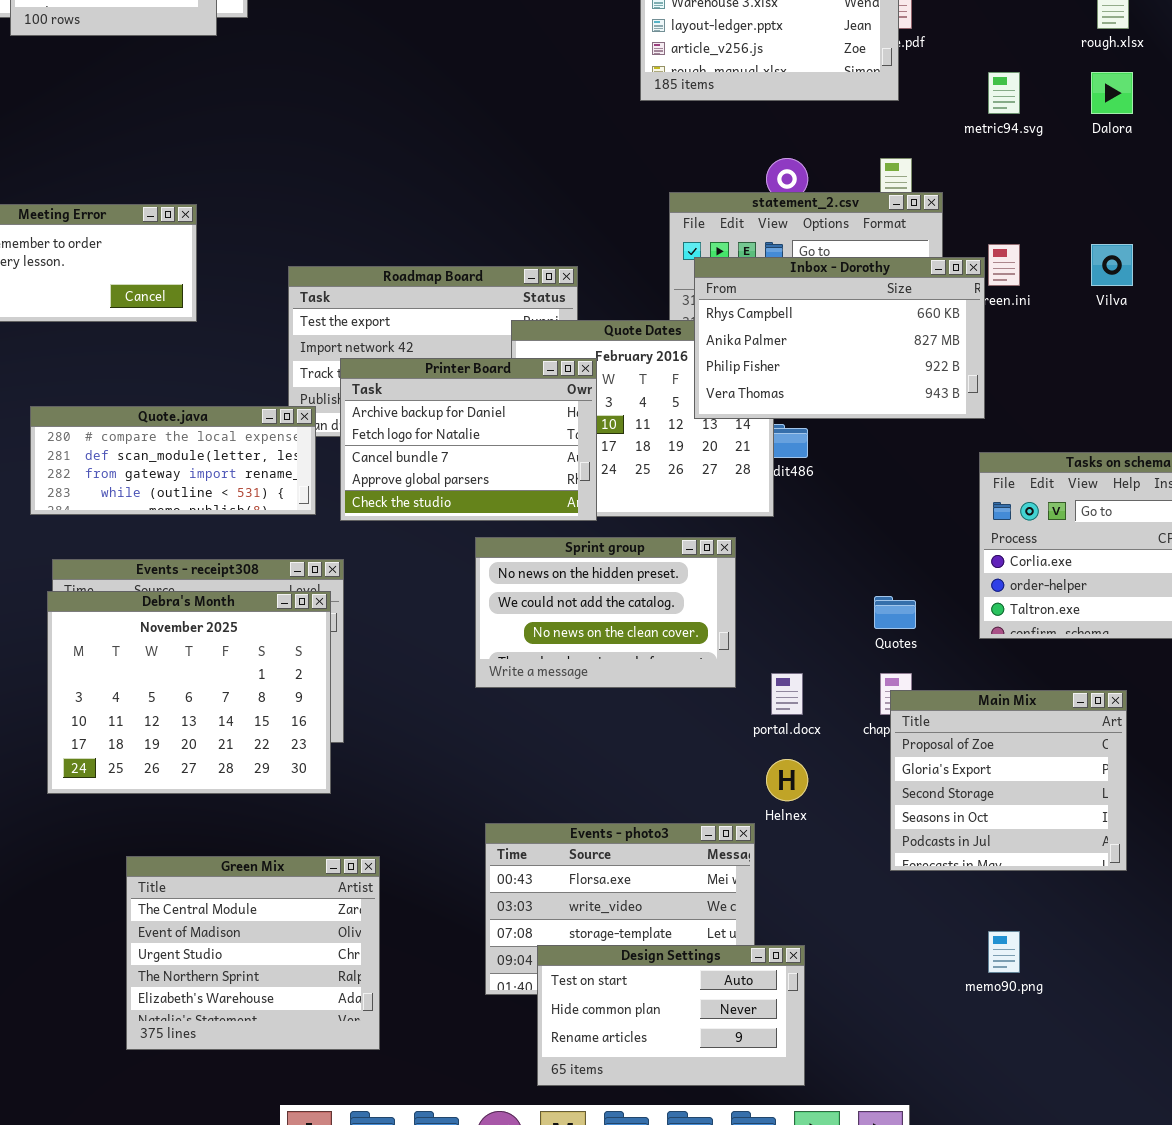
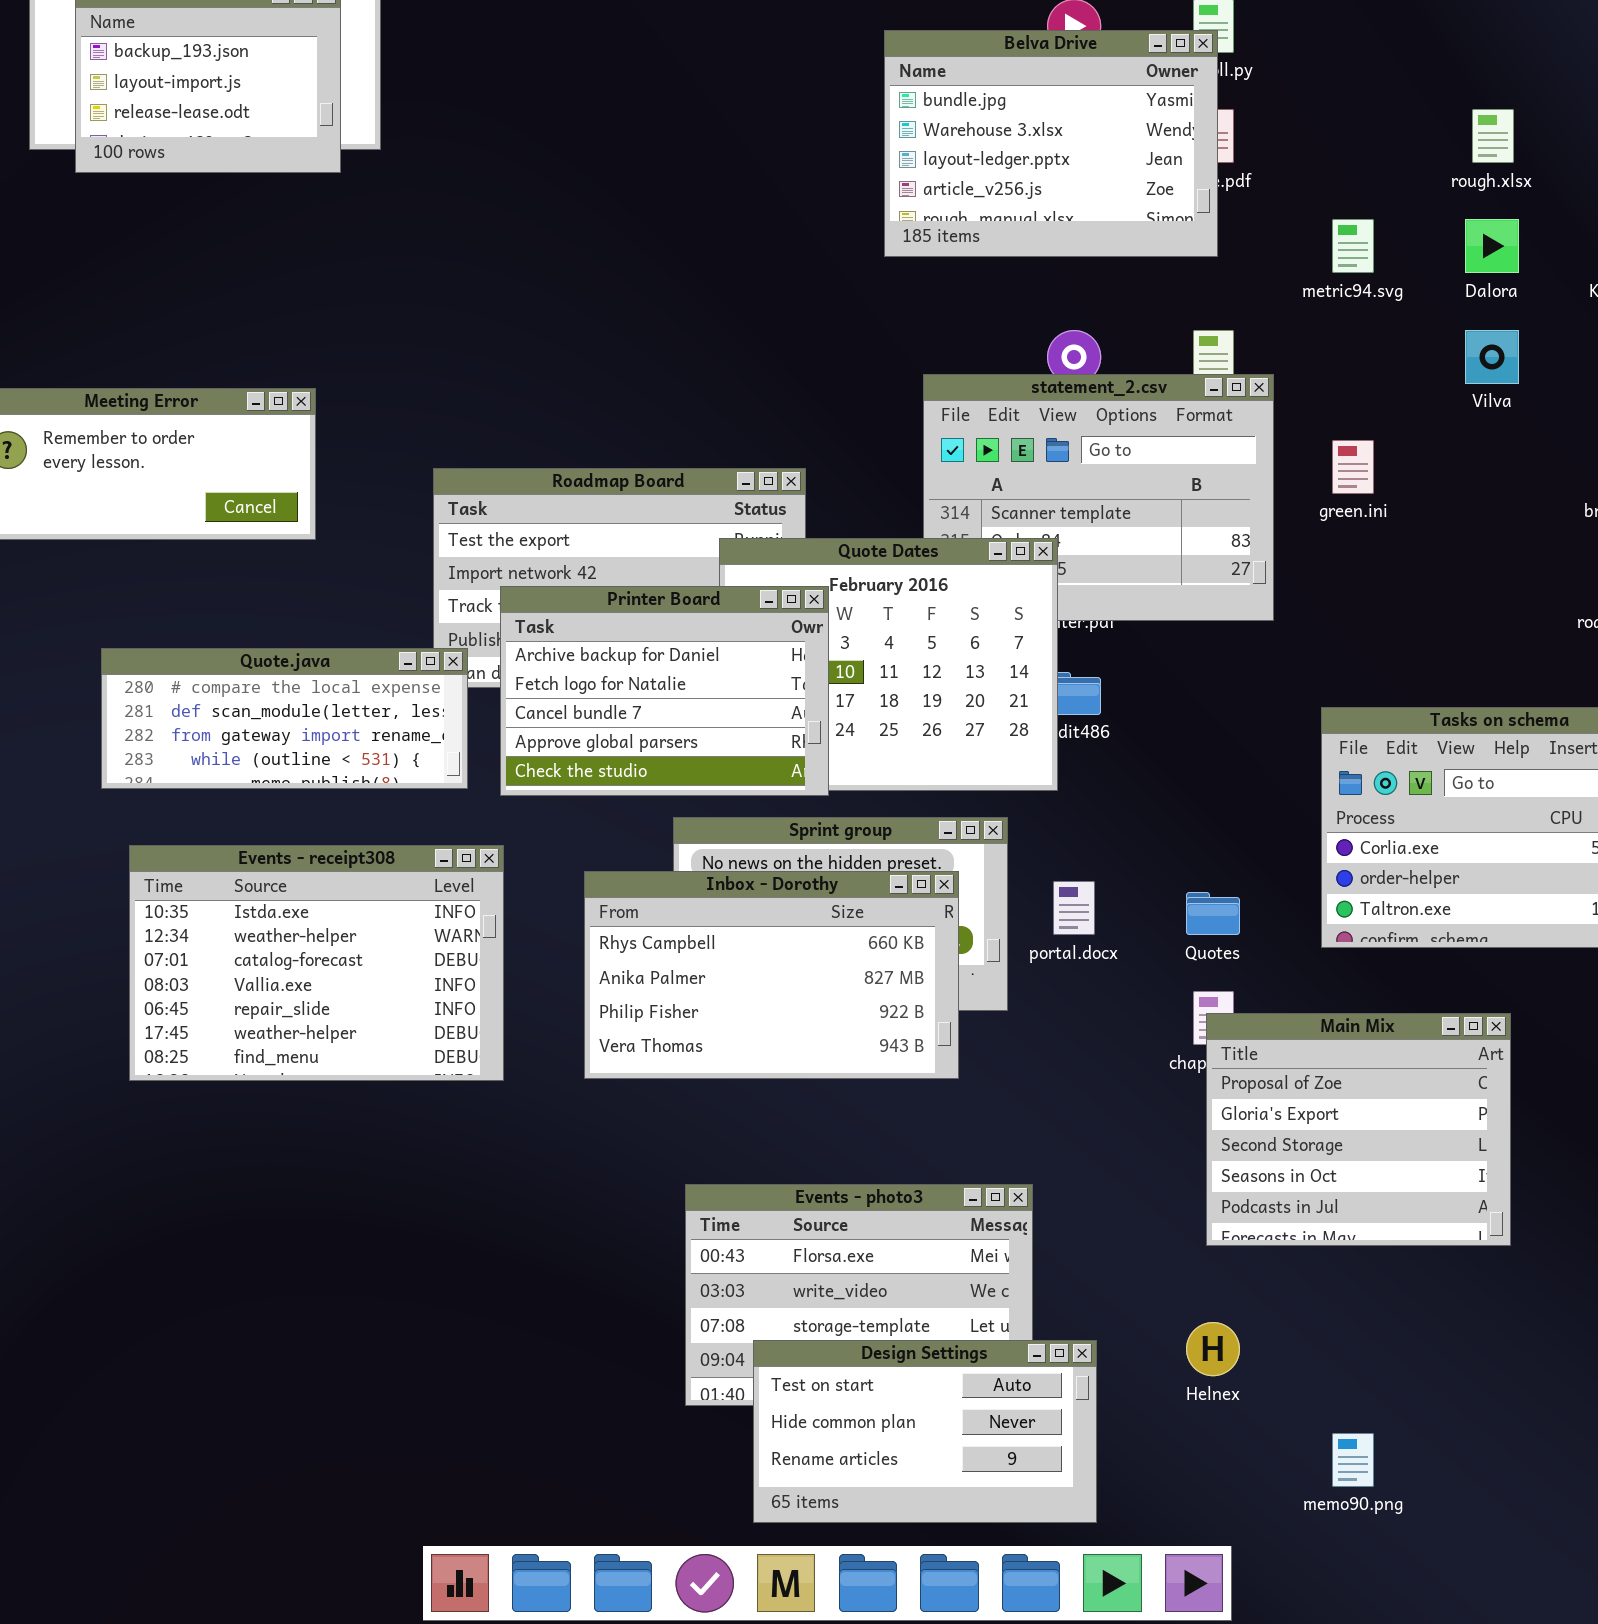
Vilva: [1091,244,1133,286] -> [1465,330,1519,384], moved
Inbox - Dorothy: [694,257,985,419] -> [584,871,959,1079], moved
Debra's Month: [47,591,331,794] -> none, closed
portal.docx: [771,673,803,715] -> [1053,881,1095,935], moved
Helnex: [766,759,808,801] -> [1186,1322,1240,1376], moved
Green Mix: [126,856,380,1050] -> none, closed
memo90.png: [988,931,1020,973] -> [1332,1433,1374,1487], moved

